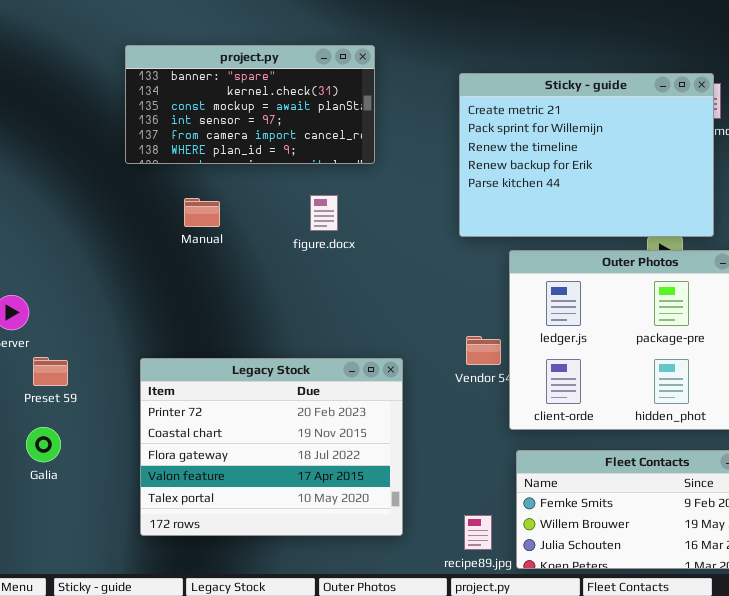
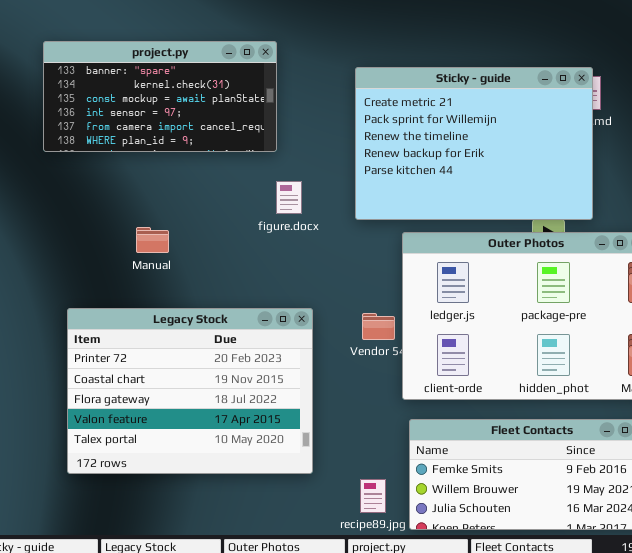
figure.docx: [310,195,338,231] -> [276,181,302,214], moved
Manual: [184,198,220,227] -> [136,227,169,253], moved
Legacy Stock: [140,358,403,536] -> [67,308,313,474], moved

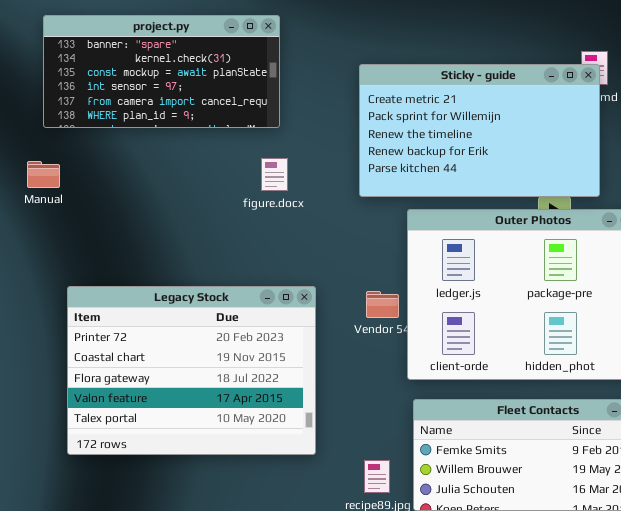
Sticky - guide: [355,67,593,220] -> [359,64,600,197], resized
figure.docx: [276,181,302,214] -> [261,158,288,191], moved
Manual: [136,227,169,253] -> [27,161,60,188], moved

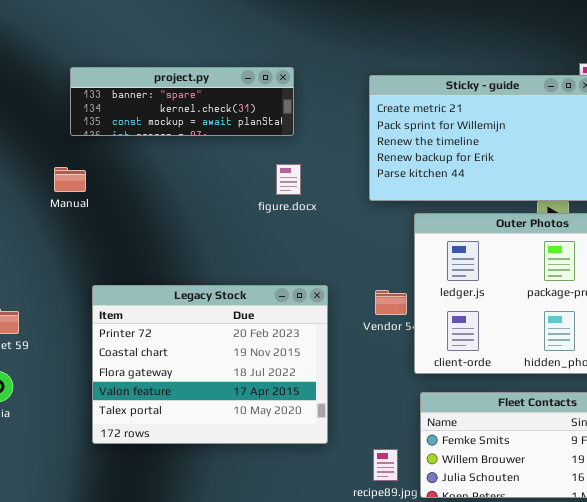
project.py: [43,15,280,128] -> [70,67,294,136], resized

